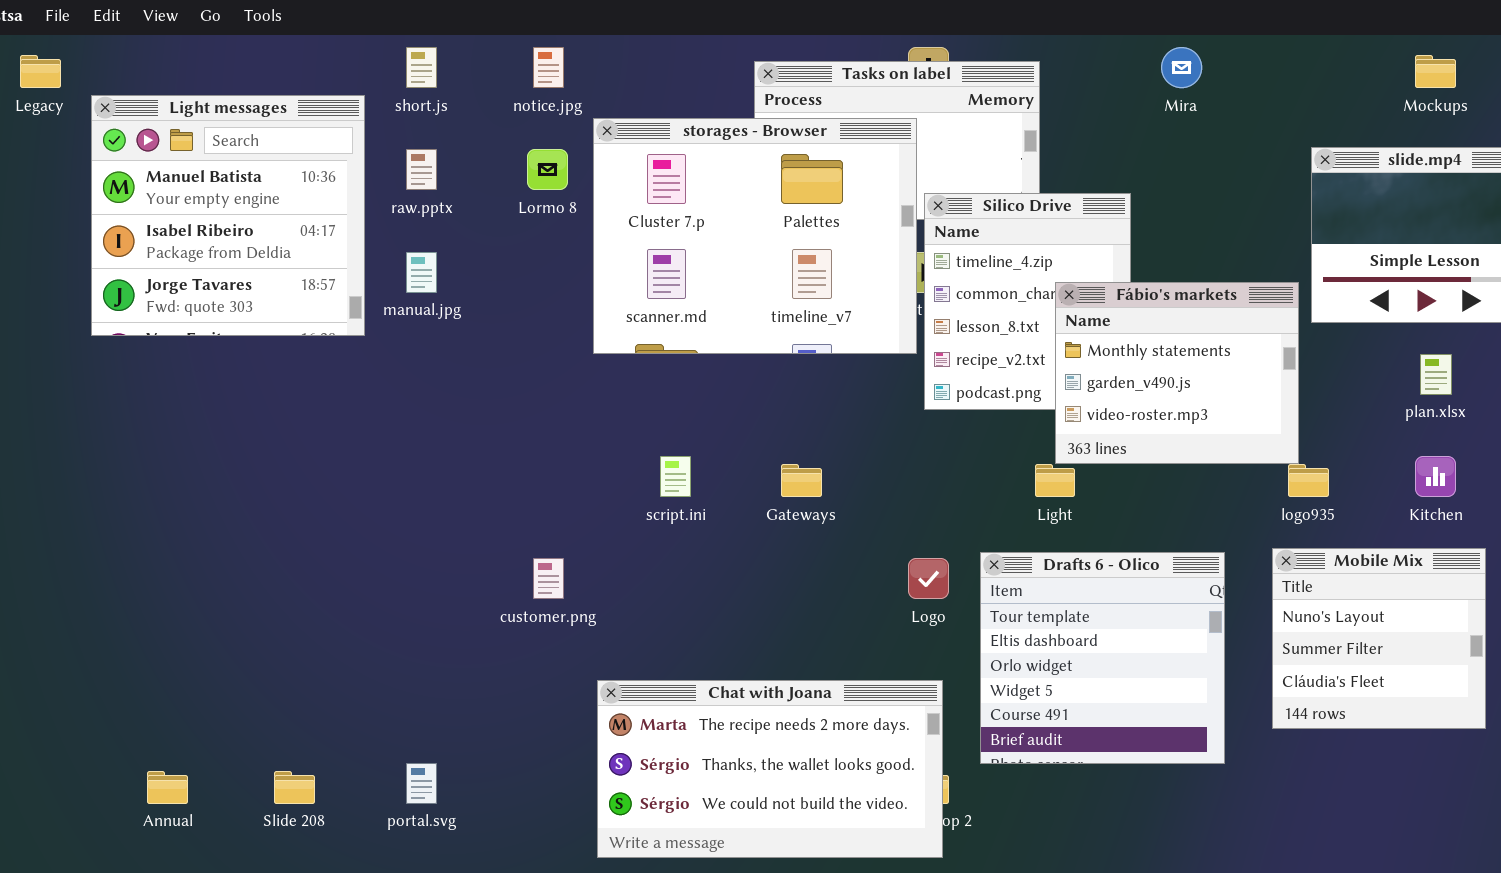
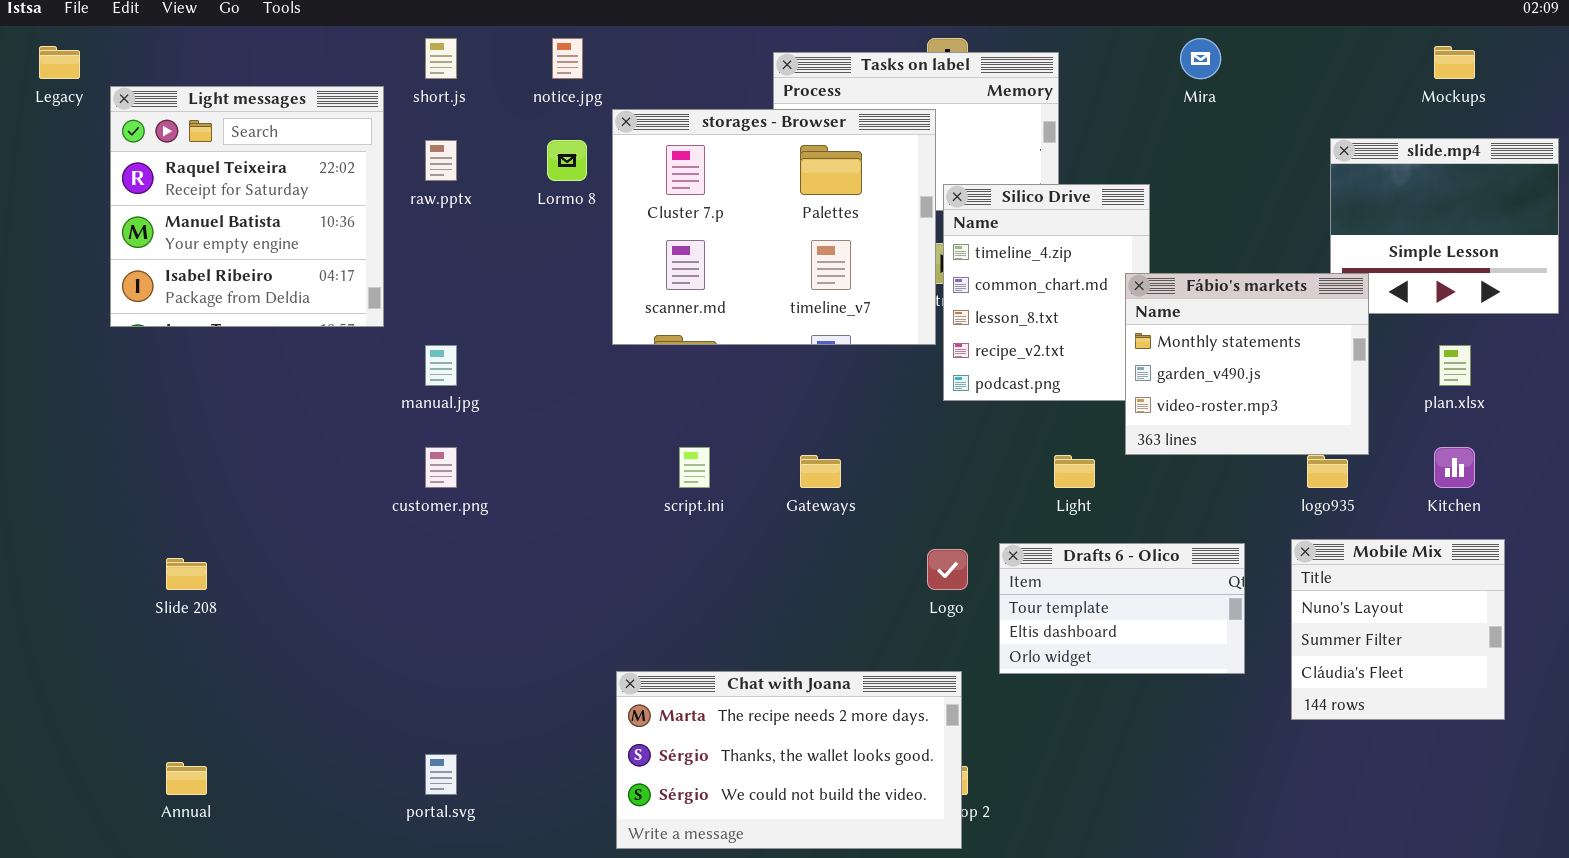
Light messages: [91,95,365,336] -> [110,86,384,327], scrolled up 1 row
manual.jpg: [406,252,437,293] -> [425,345,457,386], moved
Fábio's markets: [1055,282,1299,464] -> [1125,273,1369,455], moved
Drafts 6 - Olico: [980,552,1225,764] -> [999,543,1245,674], resized
customer.png: [533,558,564,599] -> [425,447,457,488], moved
Slide 208: [274,771,315,804] -> [166,558,207,590], moved

